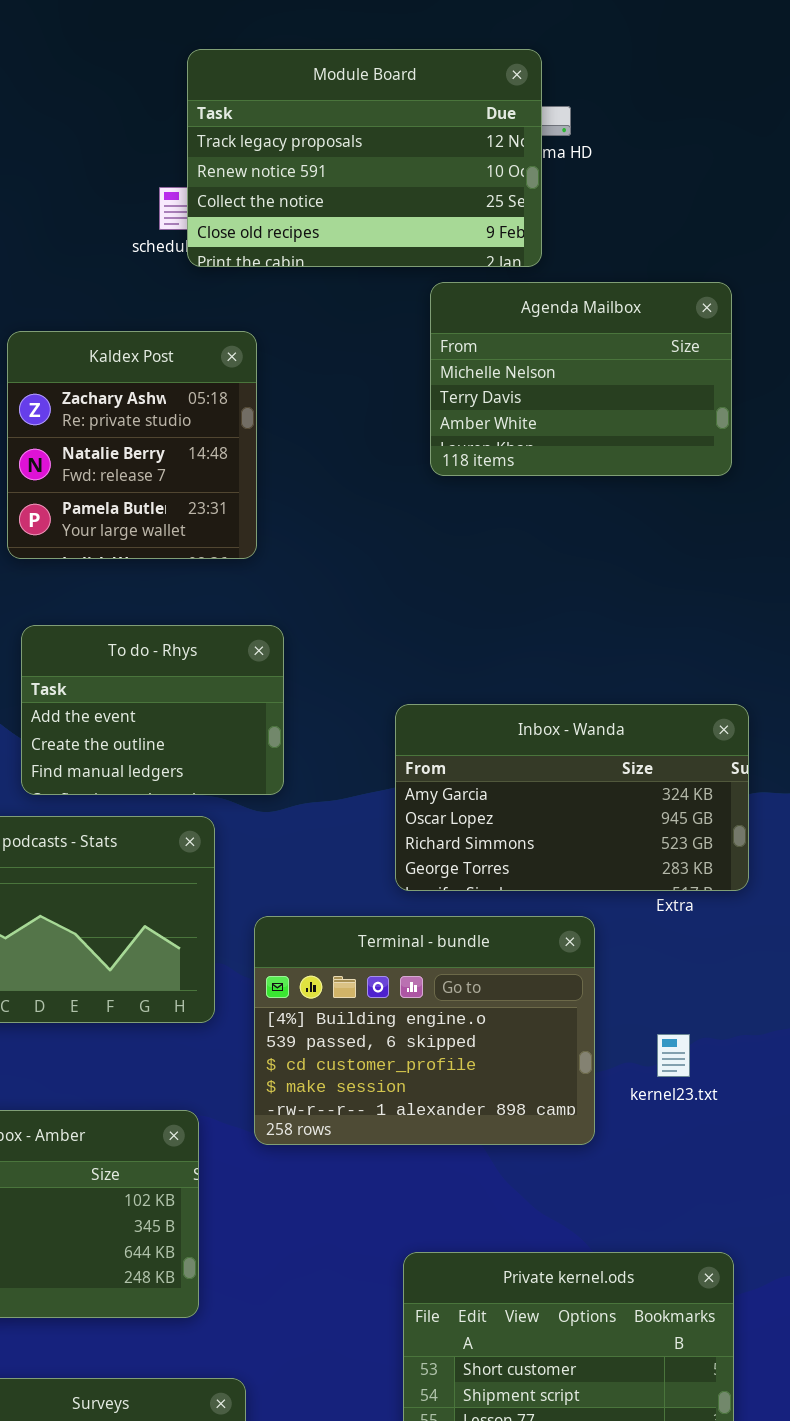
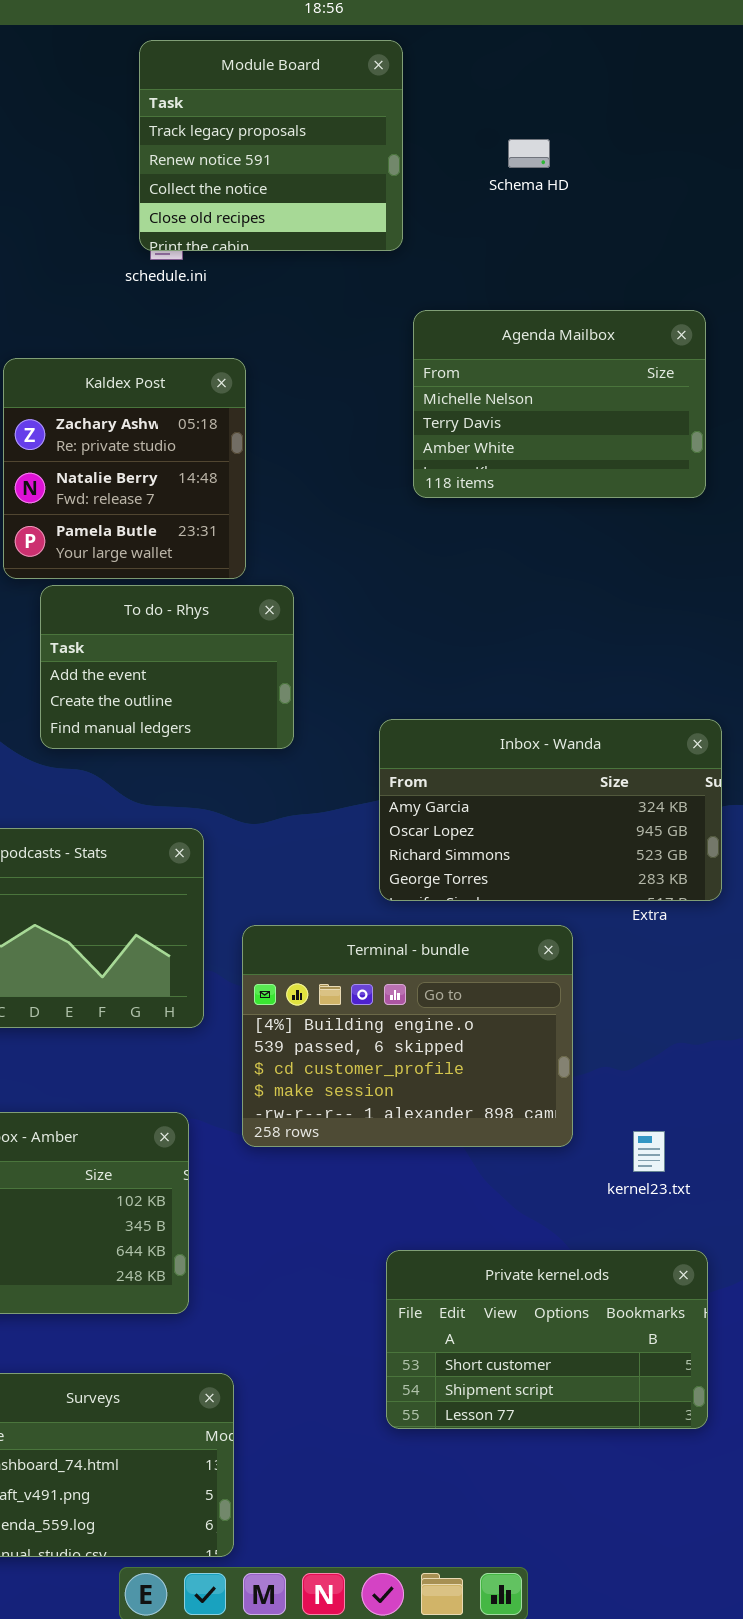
Module Board: [187,49,542,267] -> [139,40,403,251], moved, resized
To do - Rhys: [21,625,284,795] -> [40,585,294,749], moved
kernel23.txt: [657,1034,690,1077] -> [633,1131,665,1172], moved

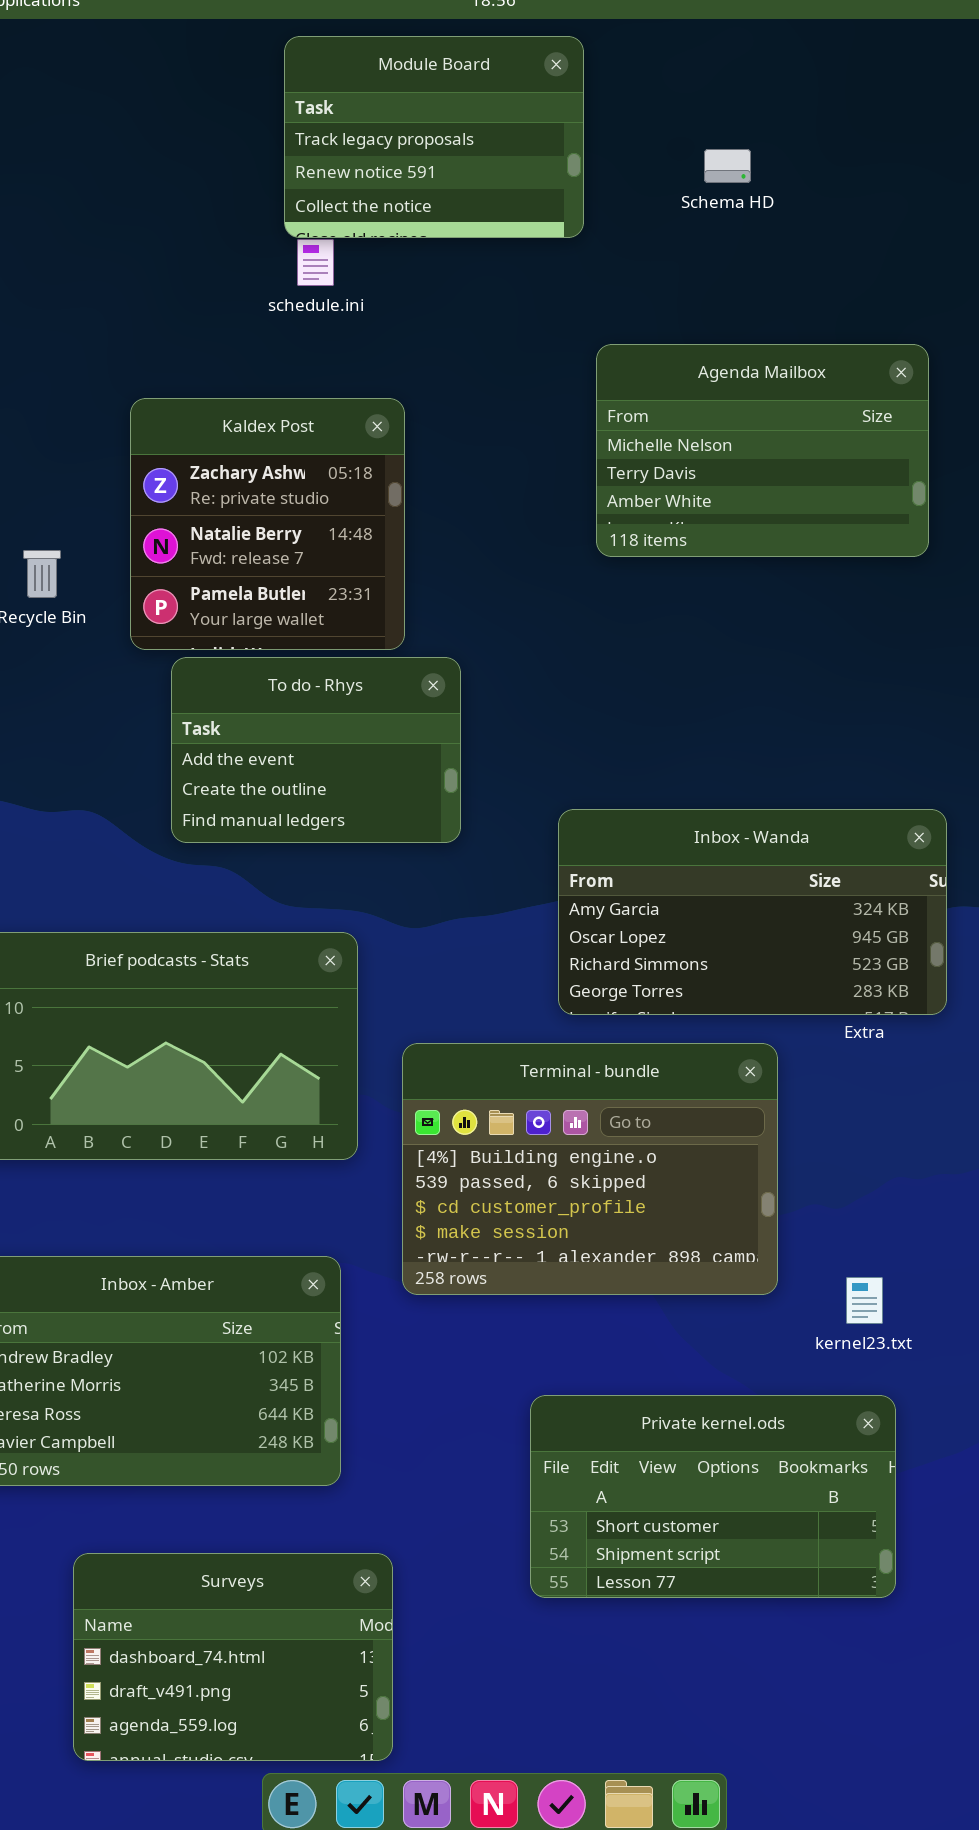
Module Board: [139,40,403,251] -> [284,36,584,238], resized
Private kernel.ods: [386,1250,708,1429] -> [530,1395,896,1598], moved

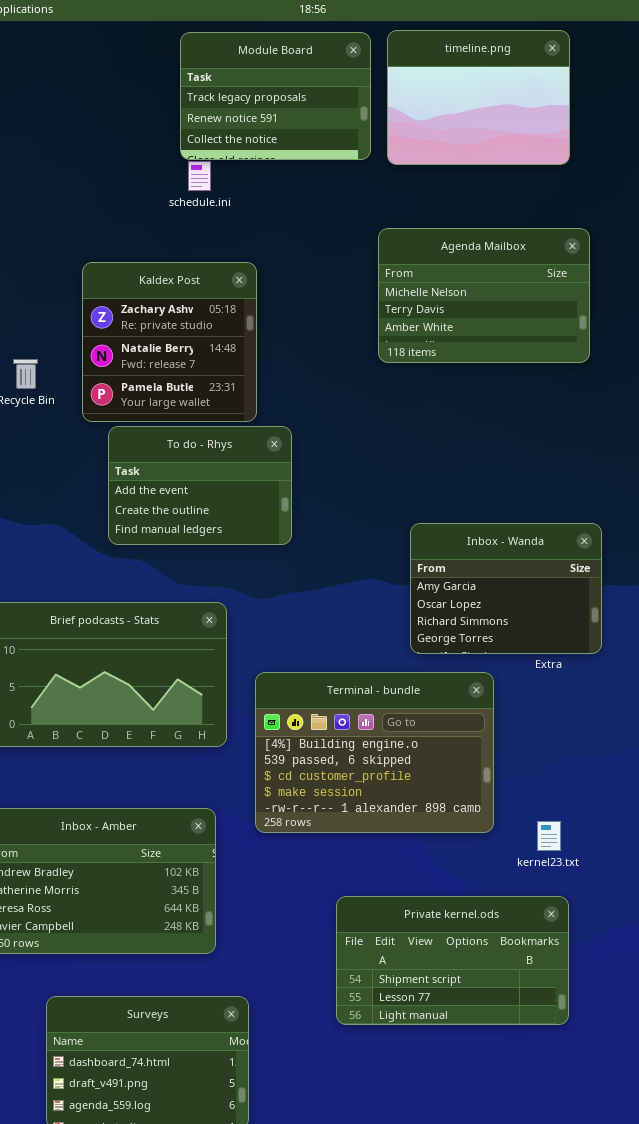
timeline.png: none -> [387,30,570,165], opened
Inbox - Wanda: [558,809,947,1015] -> [410,523,602,654], resized
Private kernel.ods: [530,1395,896,1598] -> [336,896,569,1025], scrolled down 1 row

